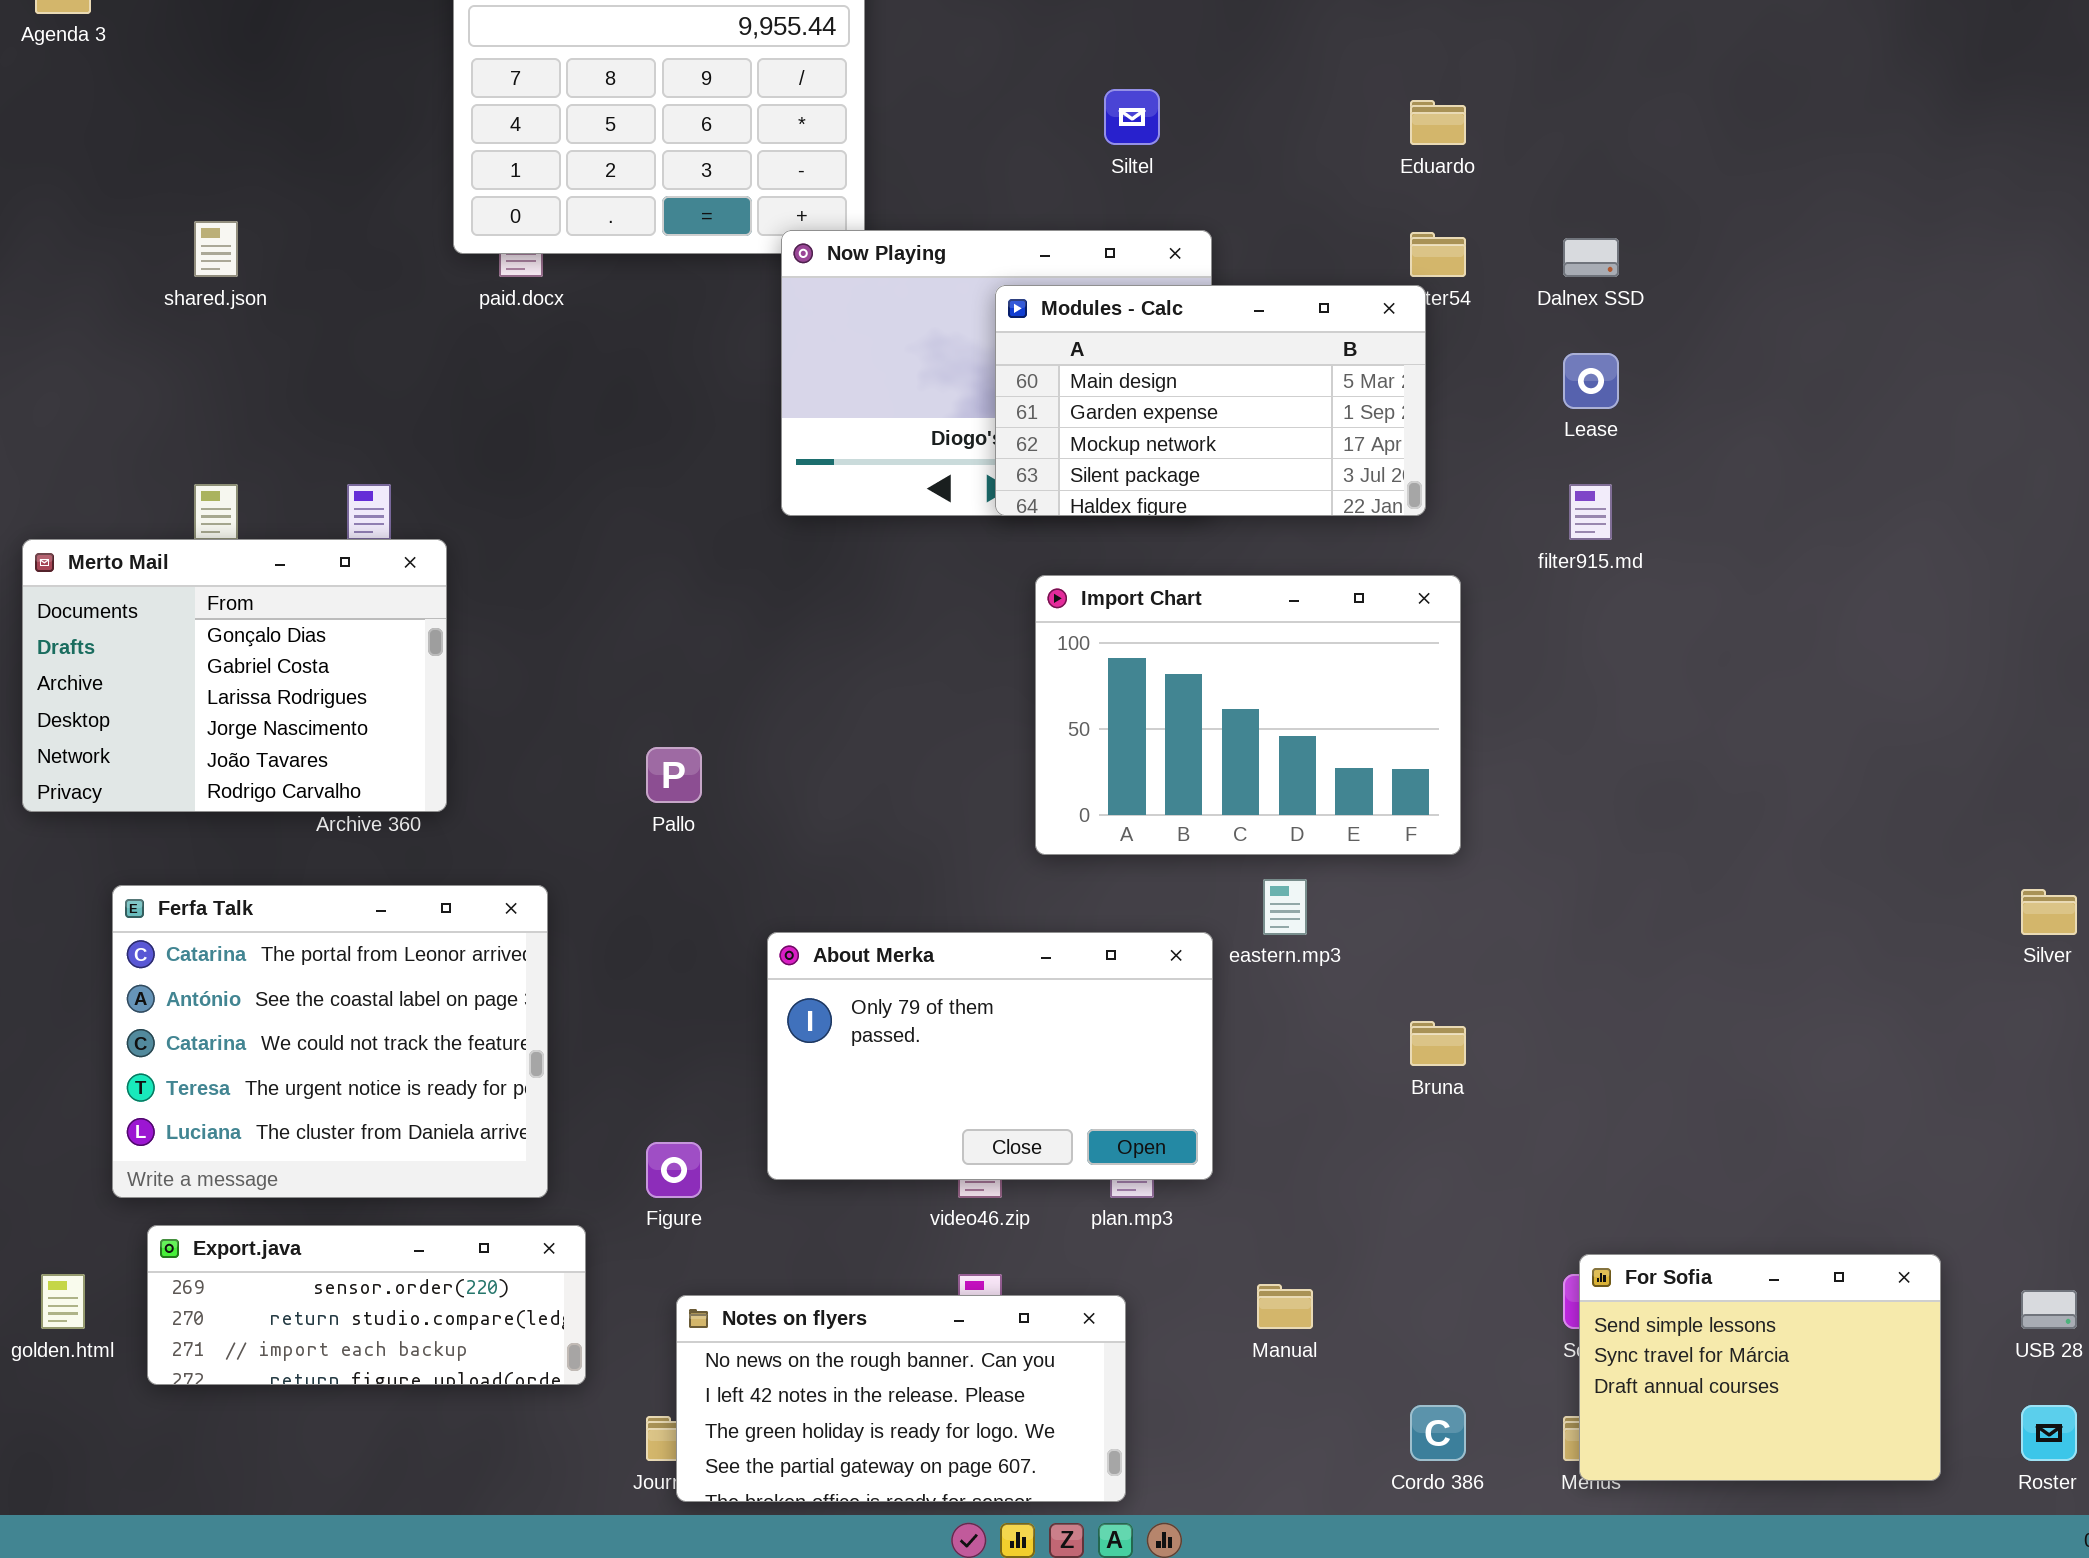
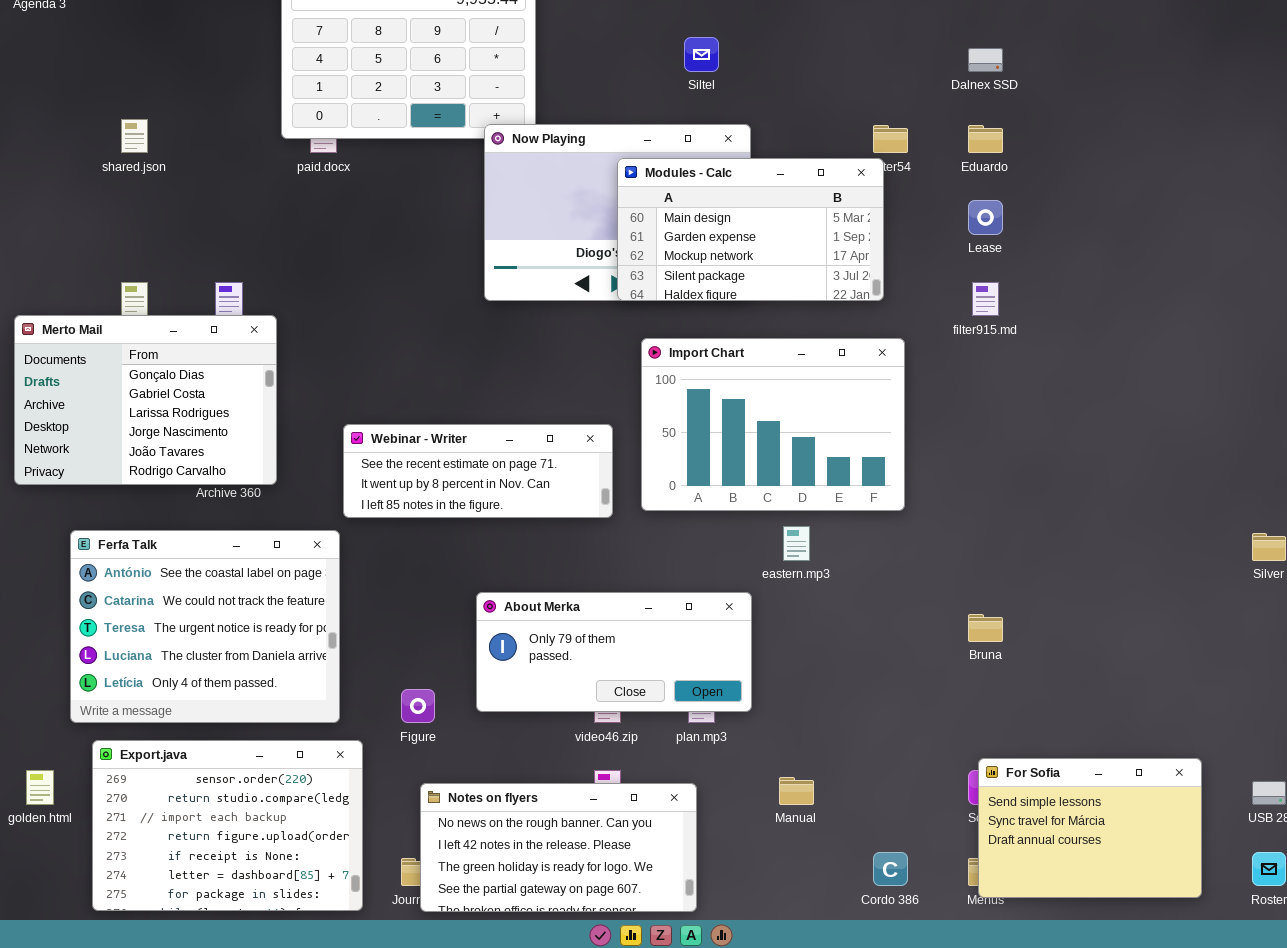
Eduardo: [1410,100,1466,145] -> [968,125,1003,153], moved
Dalnex SSD: [1563,238,1619,277] -> [968,48,1003,72], moved
Webinar - Writer: none -> [343,424,613,518], opened
Ferfa Talk: [112,885,548,1198] -> [70,530,340,723], scrolled down 1 row
About Merka: [767,932,1213,1180] -> [476,592,752,712], resized
Bruna: [1410,1021,1466,1066] -> [968,614,1003,642], moved
Export.java: [147,1225,586,1385] -> [92,740,363,911], resized

